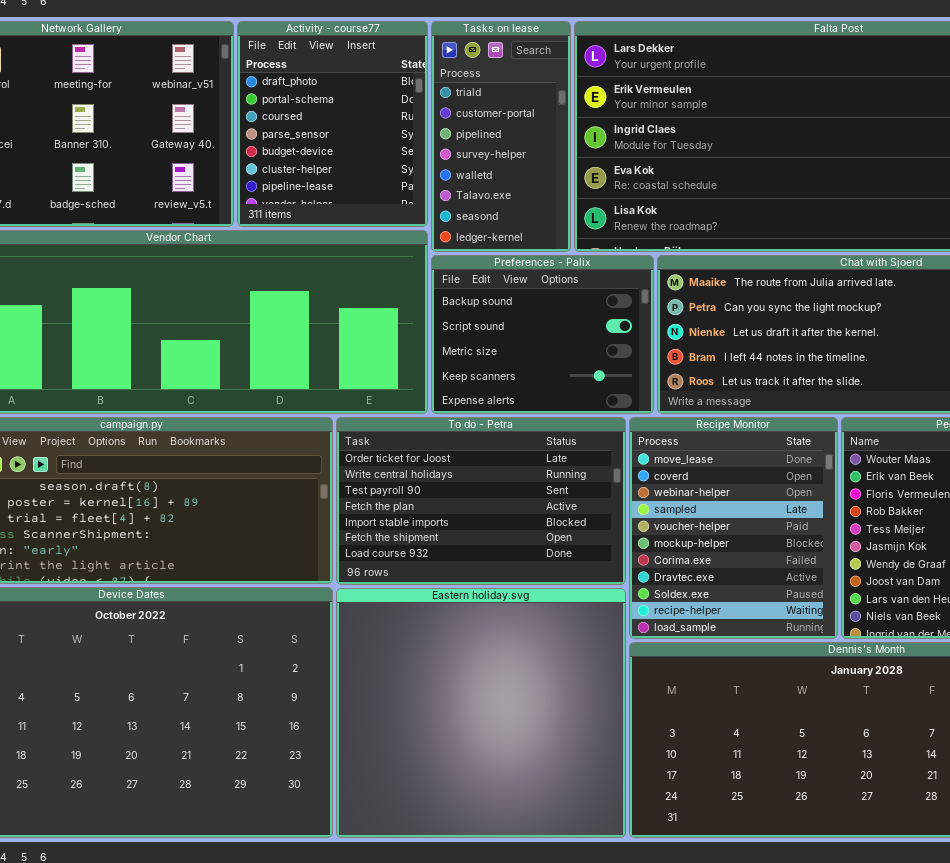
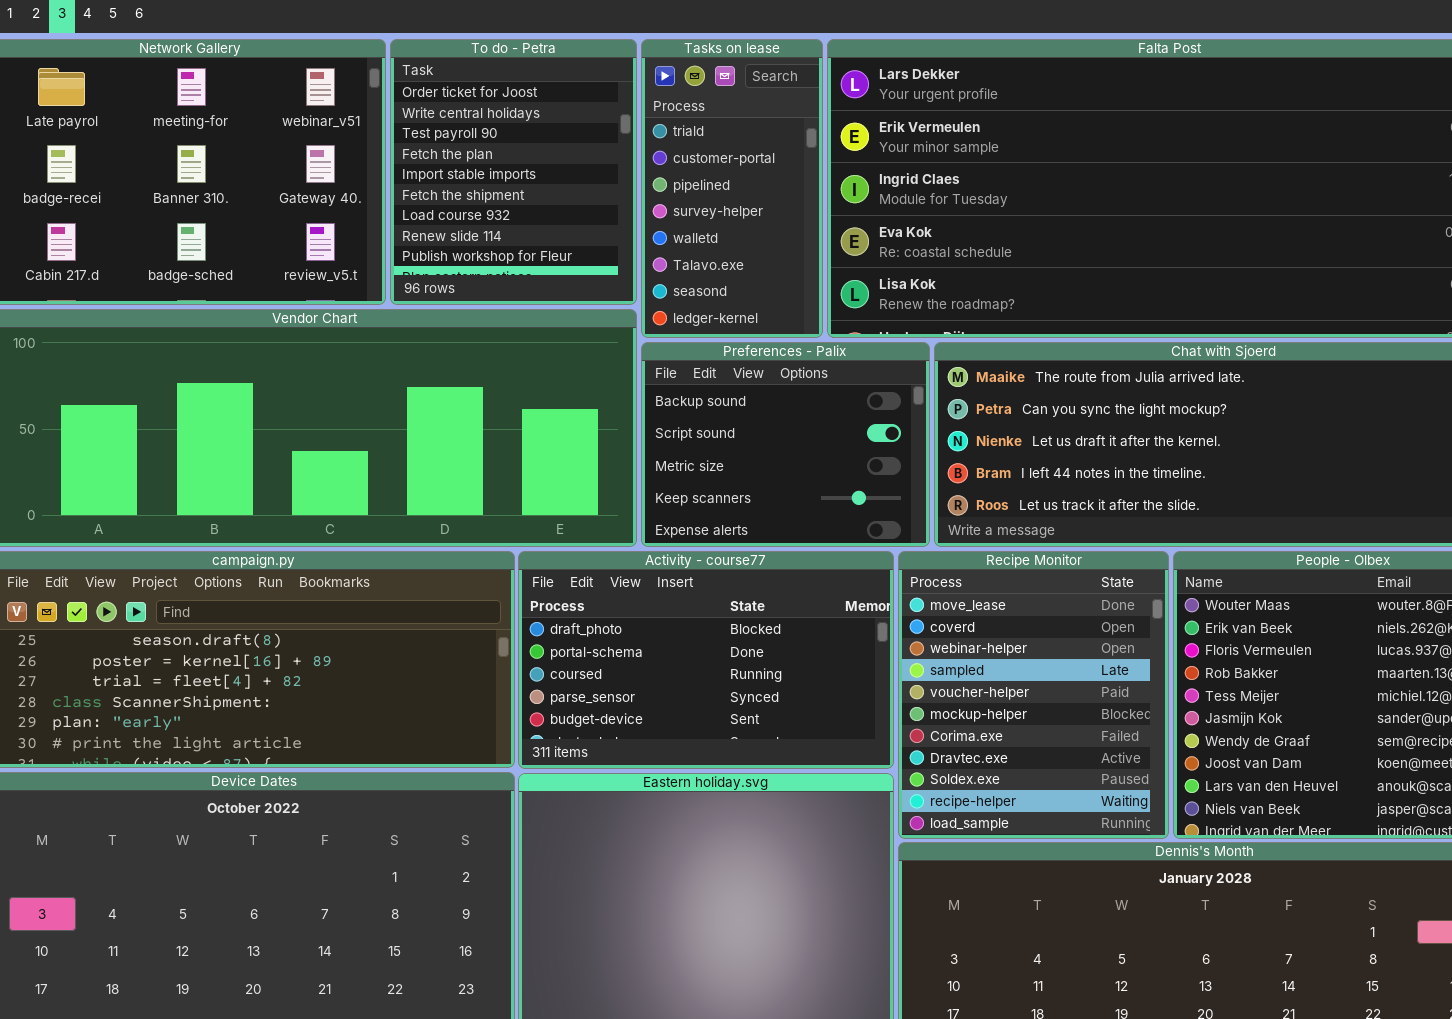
Activity - course77: [237,21,428,227] -> [518,551,894,769], moved, resized
To do - Petra: [336,417,626,585] -> [390,39,637,305], moved, resized

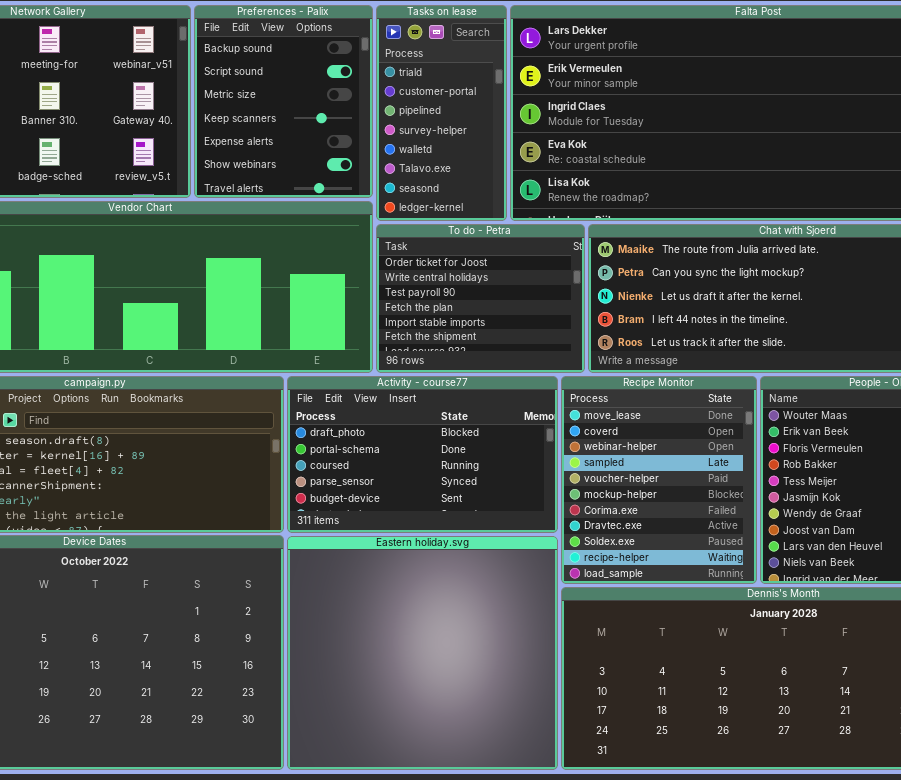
To do - Petra: [390,39,637,305] -> [376,224,585,373], moved, resized
Preferences - Palix: [641,342,930,547] -> [194,5,373,198], moved, resized

